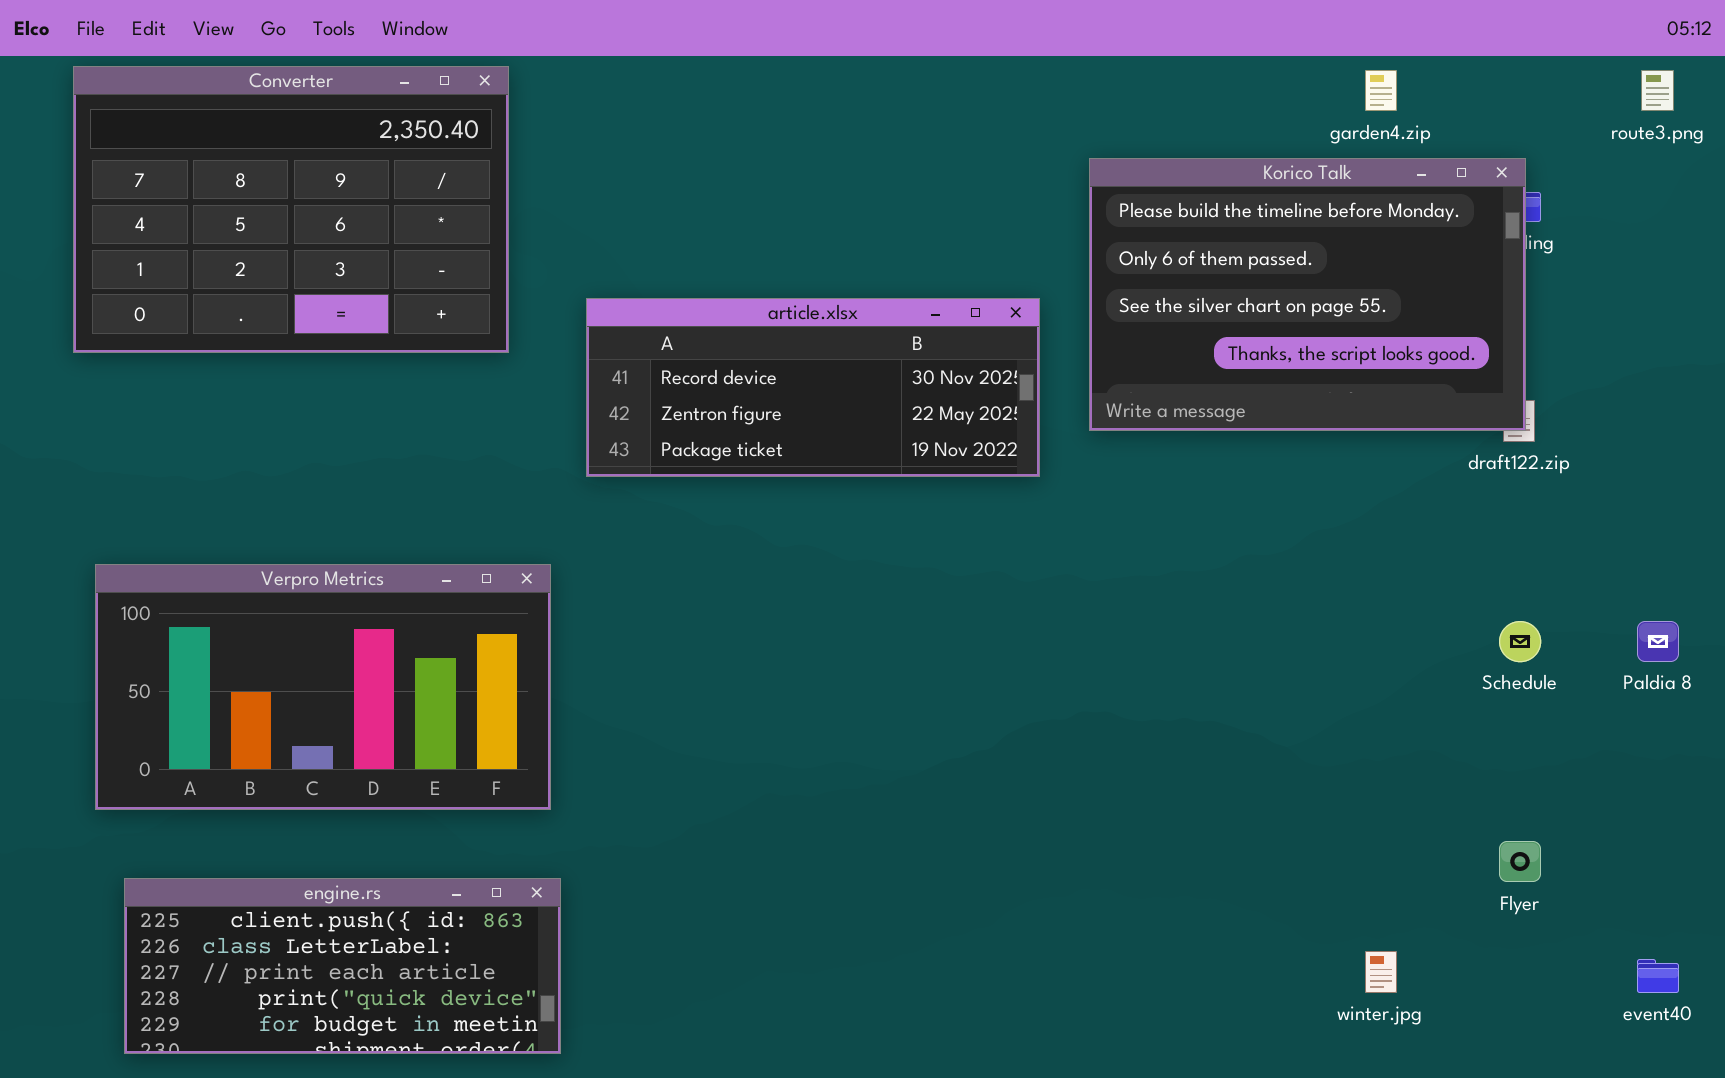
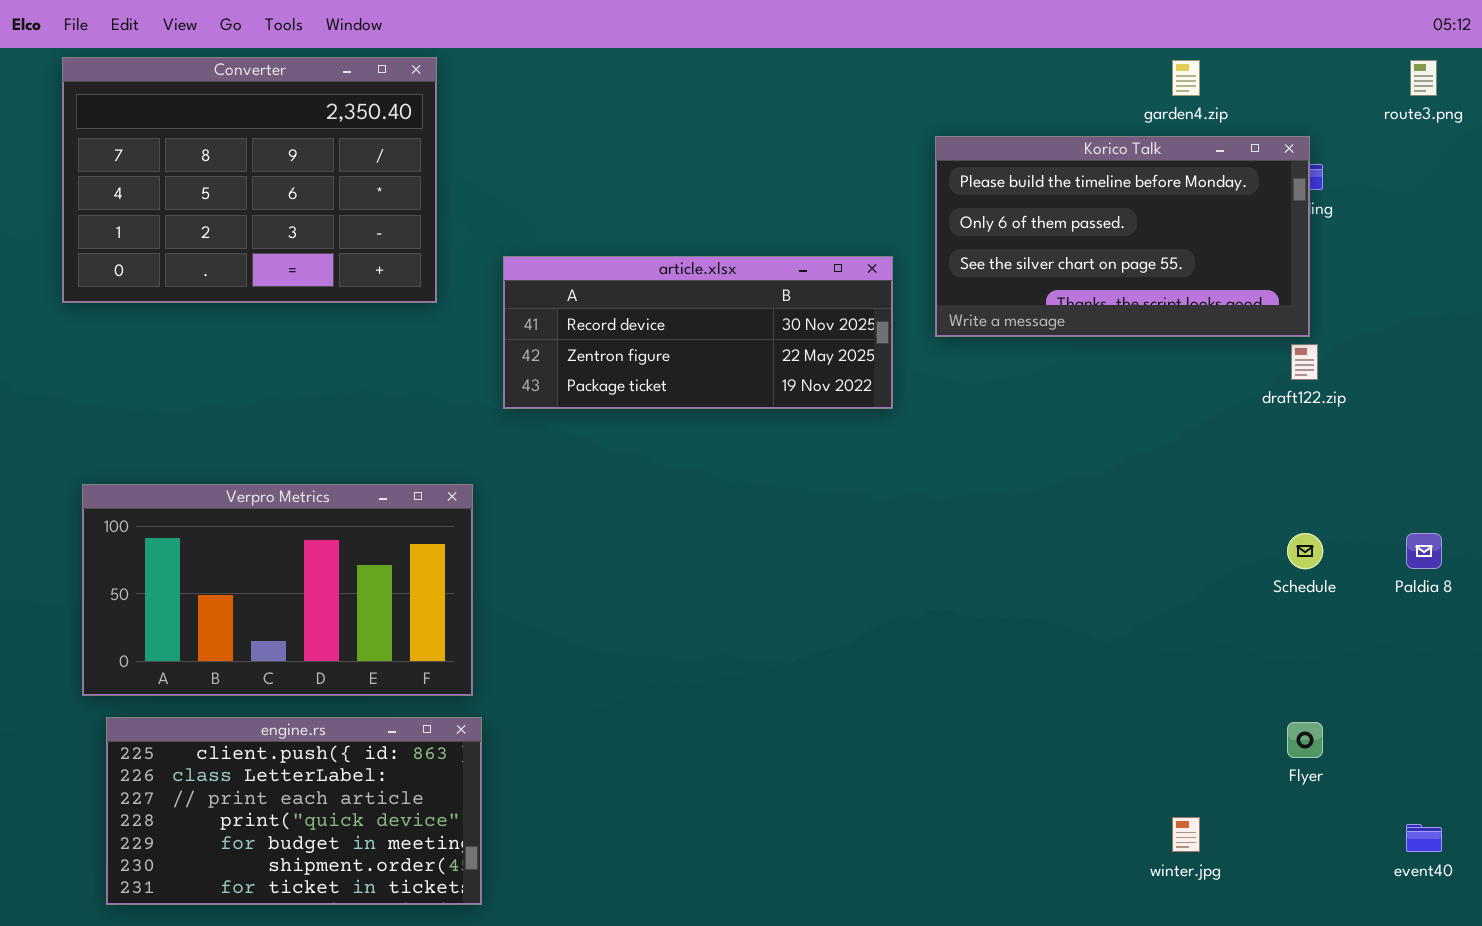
Korico Talk: [1089,158,1526,431] -> [935,136,1310,337], resized
engine.rs: [124,878,561,1054] -> [106,717,482,905], resized

